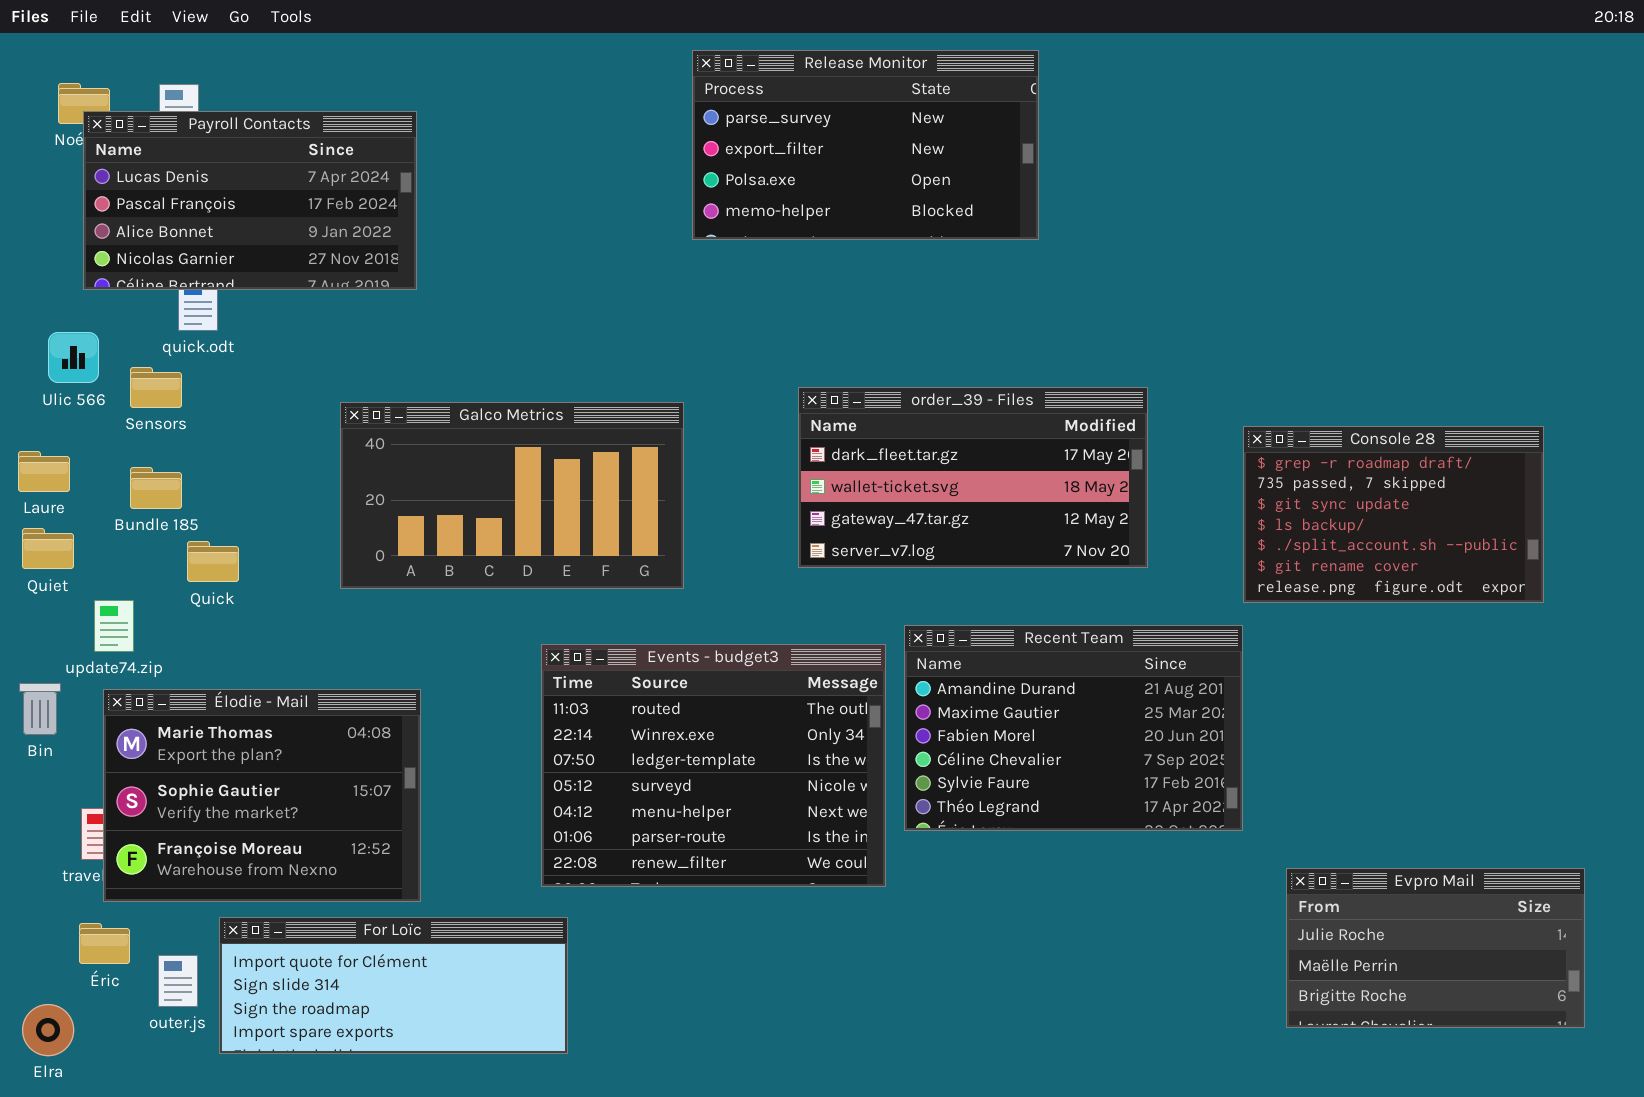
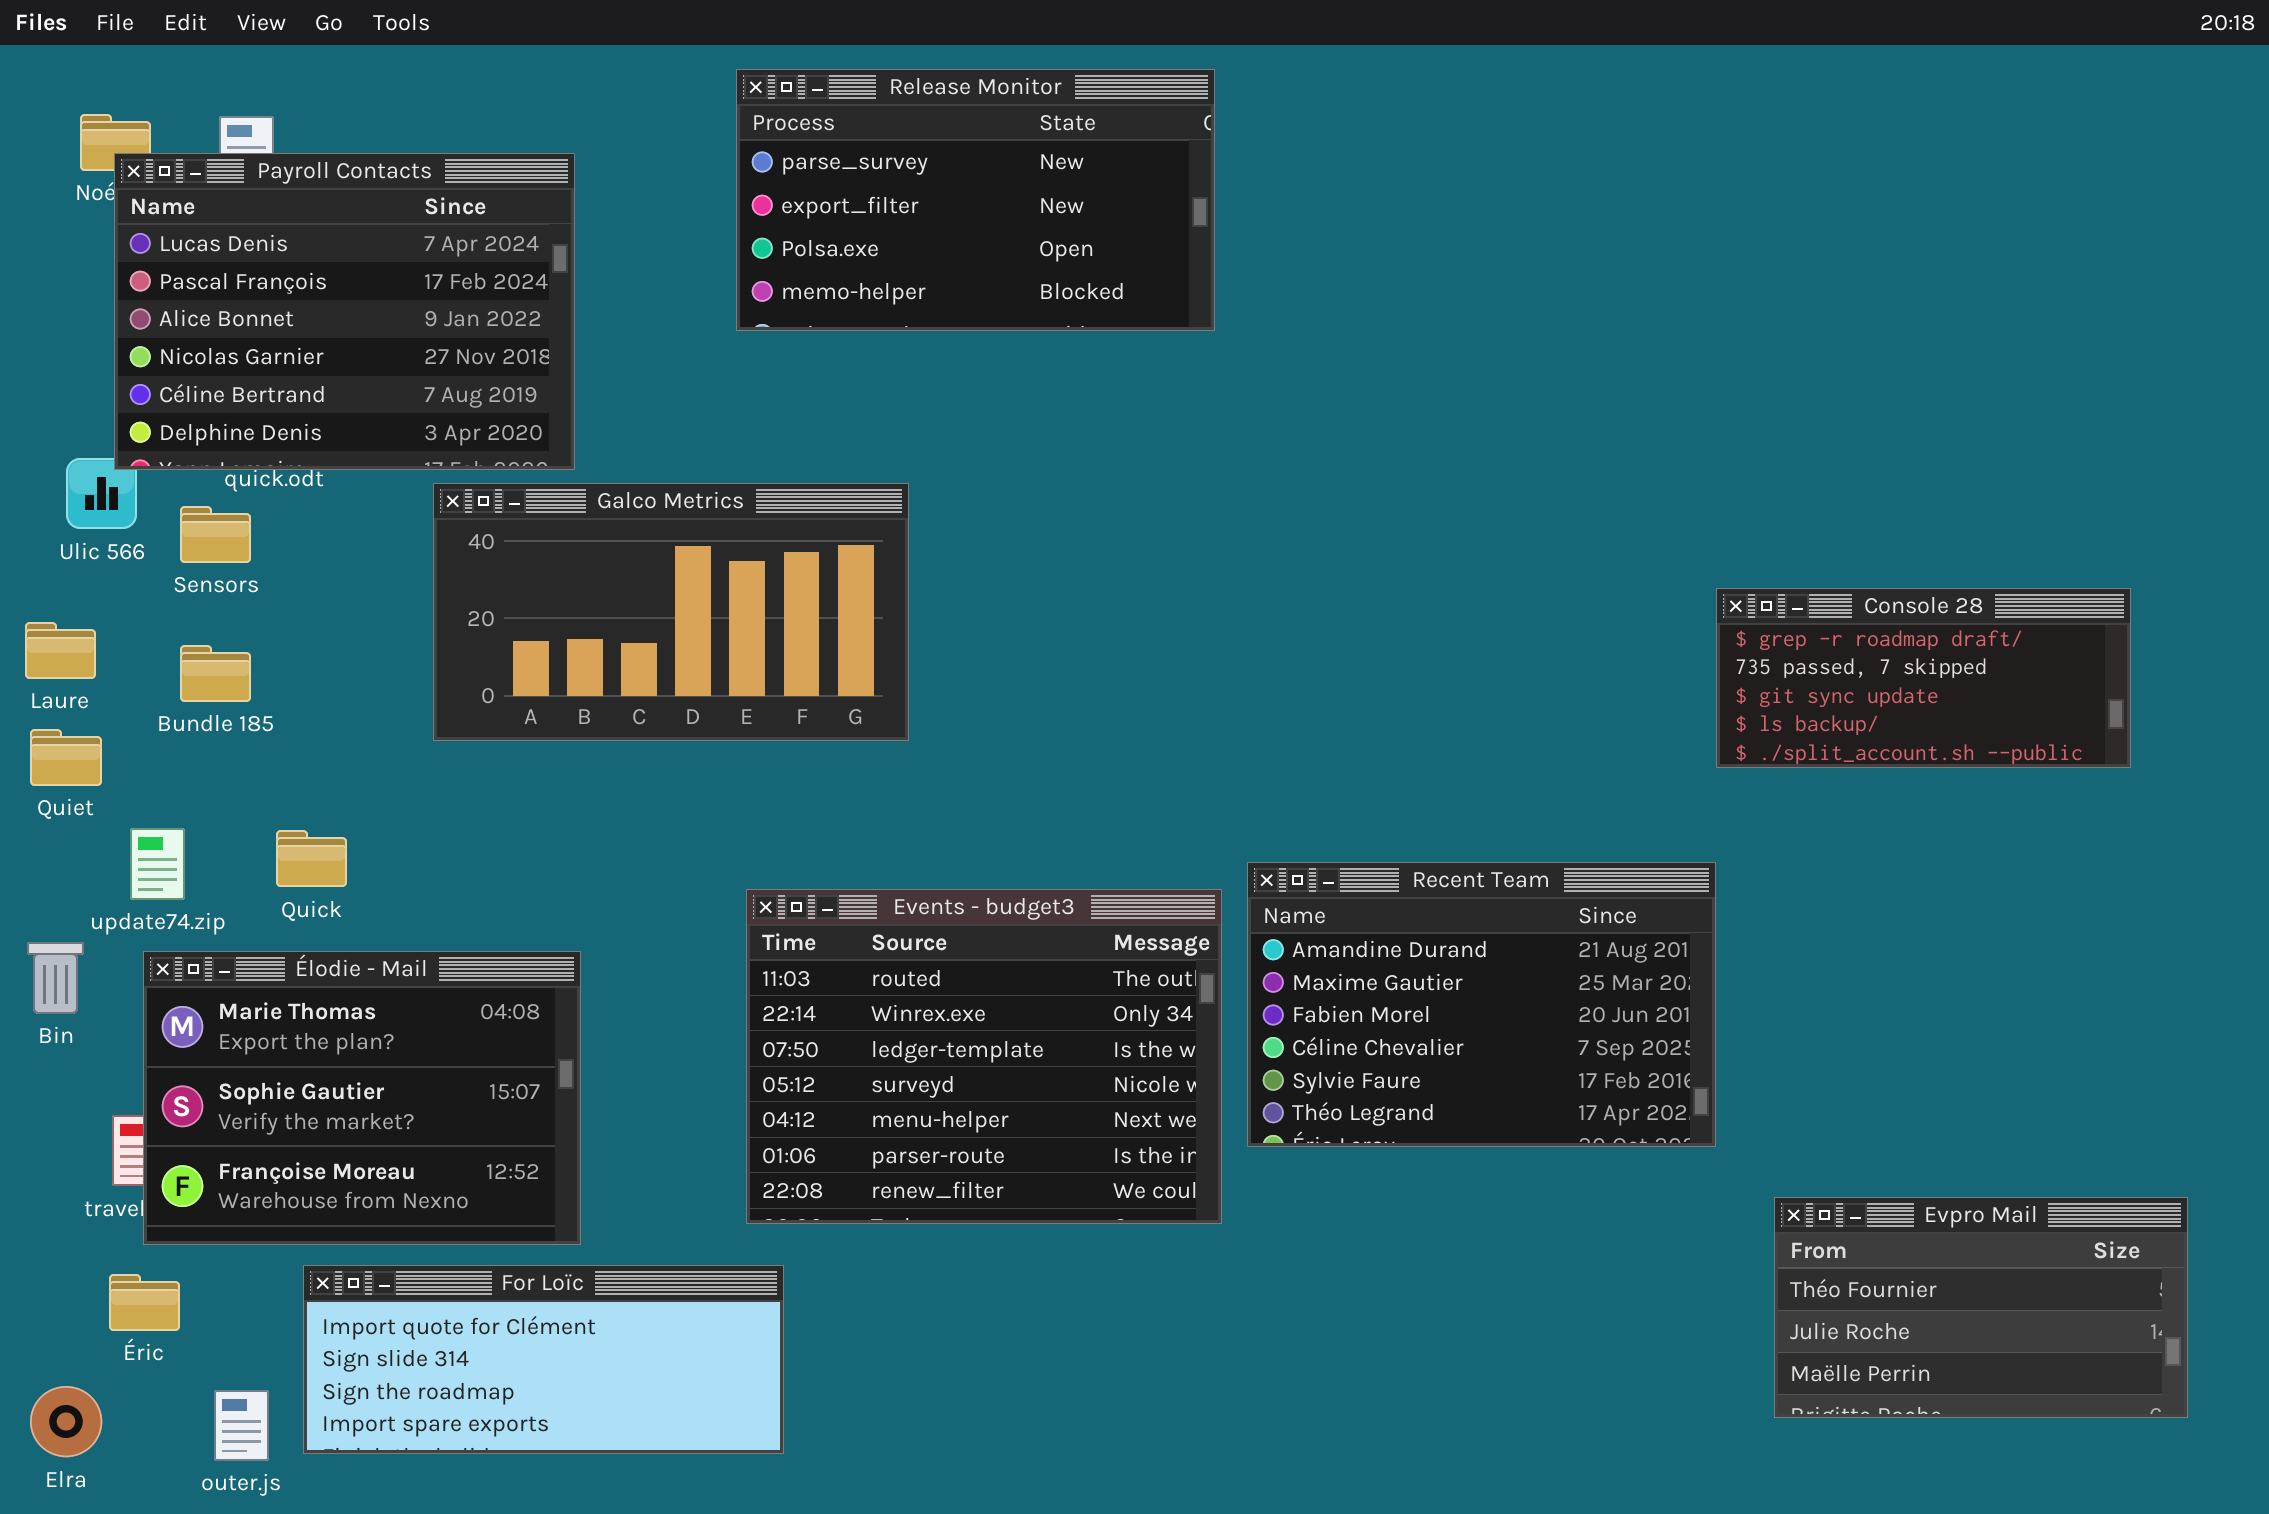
Release Monitor: [692,50,1039,240] -> [736,69,1215,331], moved
Payroll Contacts: [83,111,417,290] -> [114,153,575,470], resized
order_39 - Files: [798,387,1148,568] -> none, closed
Galco Metrics: [340,402,684,589] -> [433,483,909,741], moved
Console 28: [1243,426,1544,603] -> [1716,588,2131,768], resized
Quick: [187,541,239,582] -> [276,830,347,887], moved
Evpro Mail: [1286,868,1585,1028] -> [1774,1197,2188,1418], scrolled up 1 row
outer.js: [158,955,198,1007] -> [214,1390,269,1461], moved

